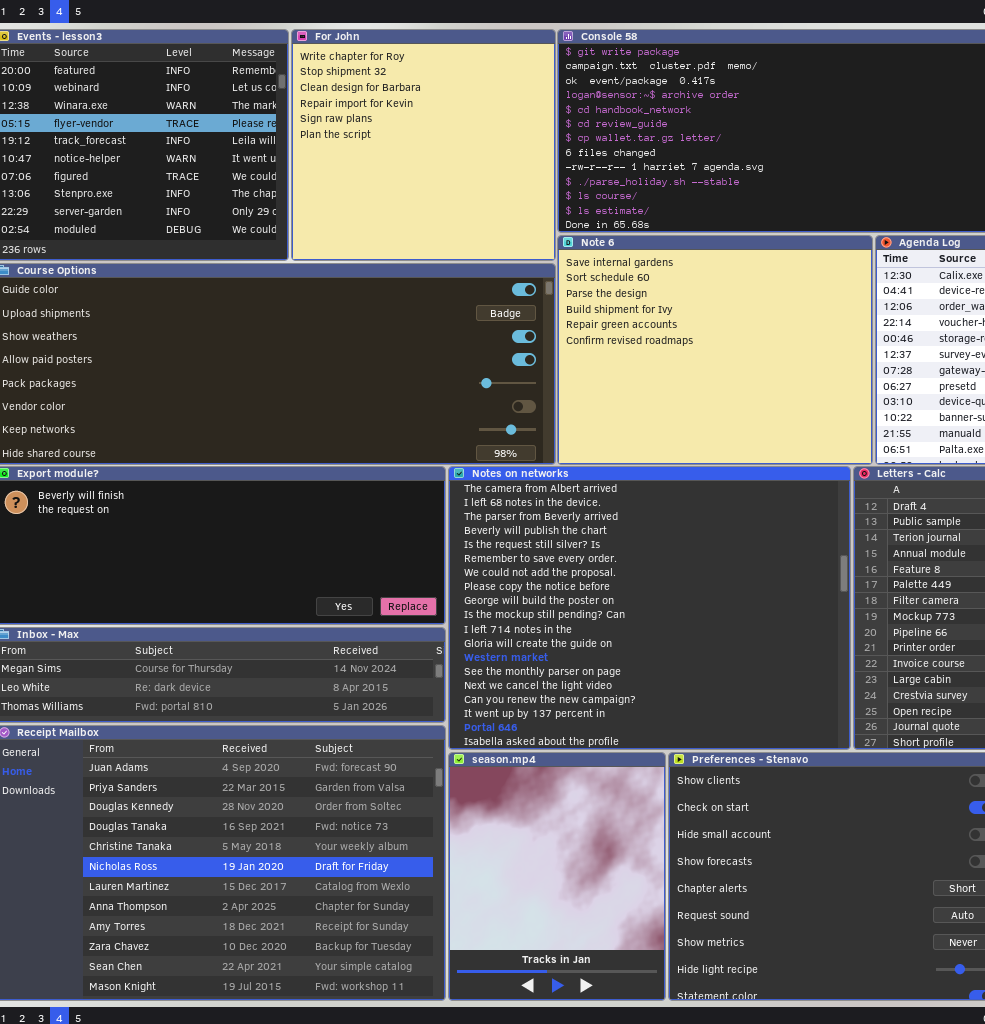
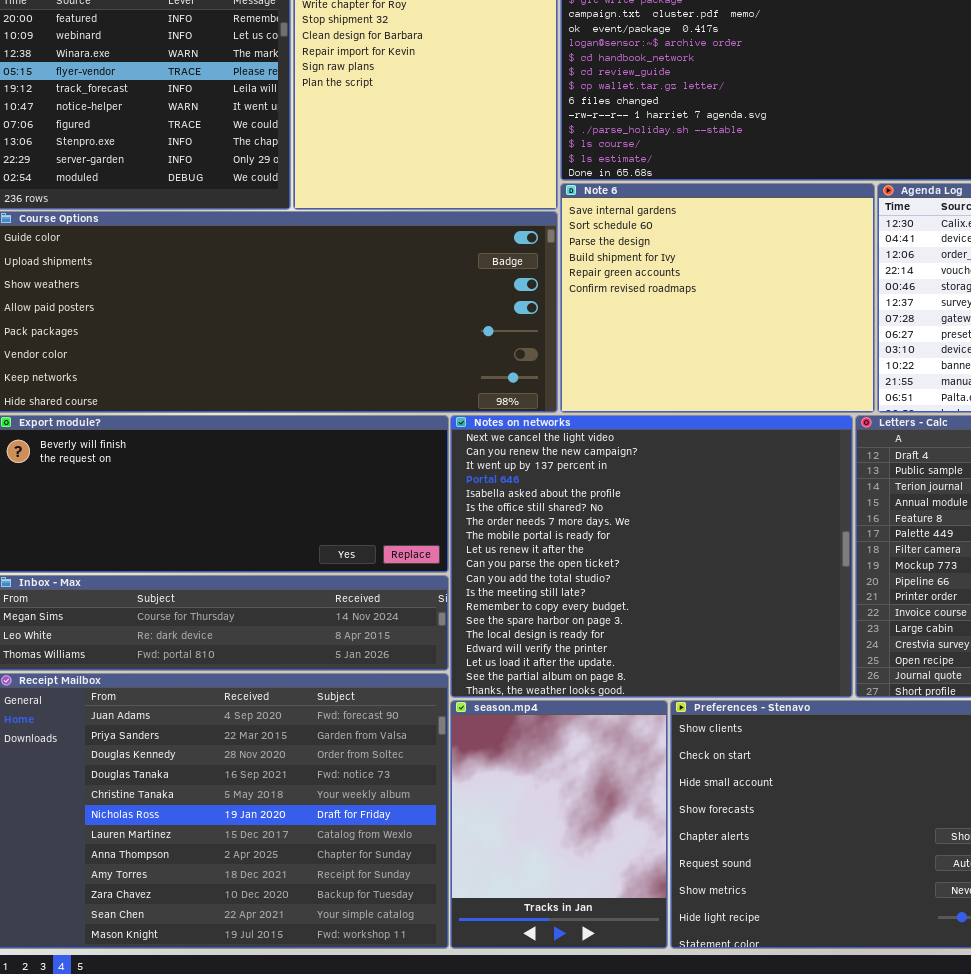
Notes on networks: [448,466,851,750] -> [450,415,853,698], scrolled down 14 rows

